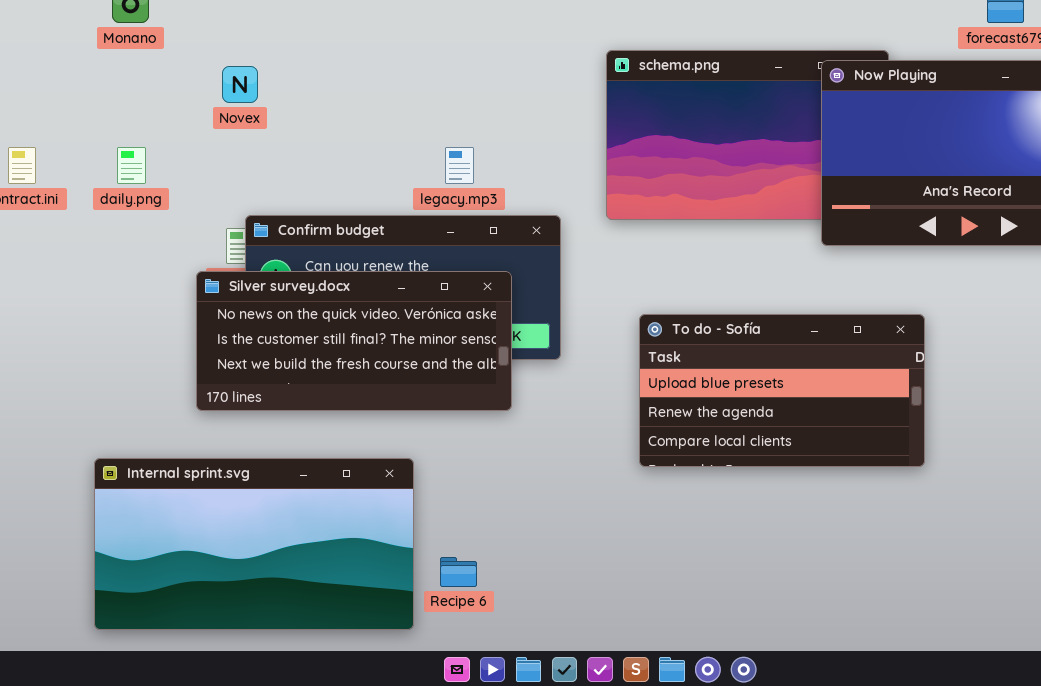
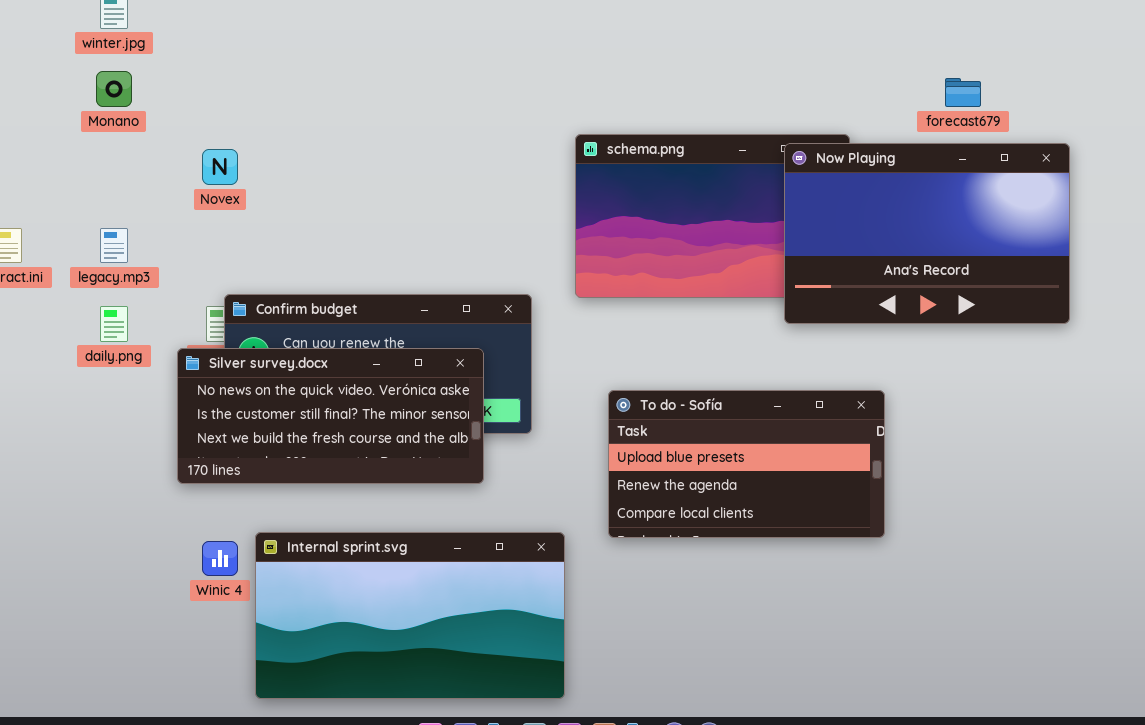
daily.png: [117,147,146,184] -> [100,306,128,342], moved
legacy.mp3: [445,147,474,184] -> [100,228,128,263], moved
Internal sprint.svg: [94,458,414,630] -> [255,532,565,699], moved

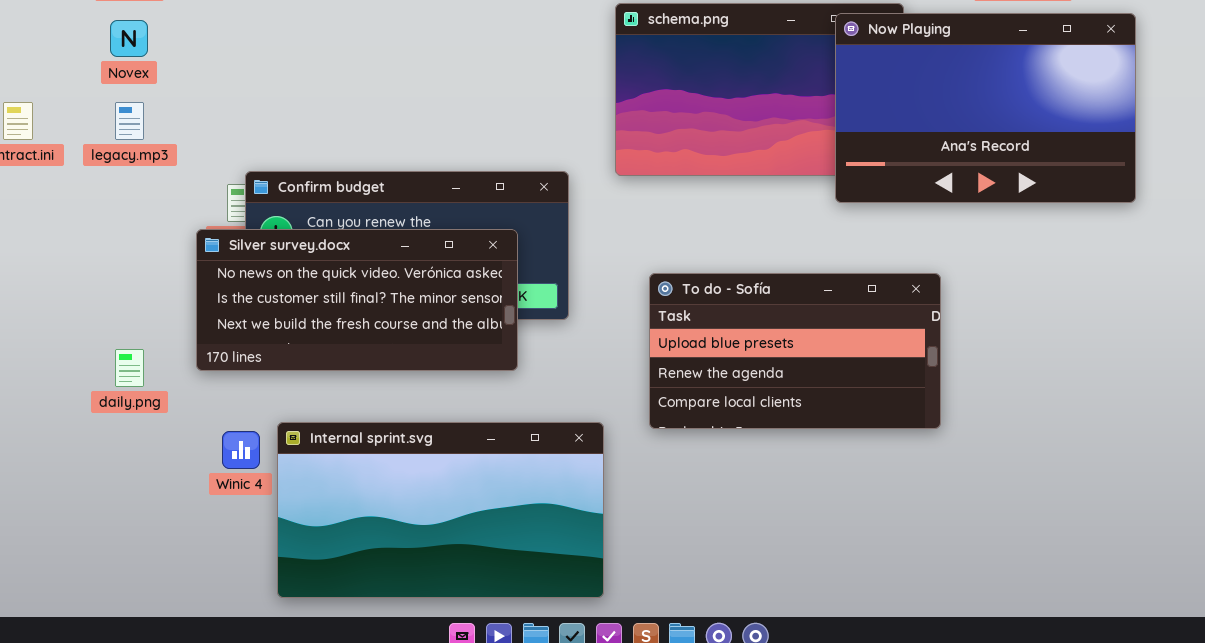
Novex: [202,149,238,185] -> [110,20,148,57], moved
daily.png: [100,306,128,342] -> [115,349,144,387], moved

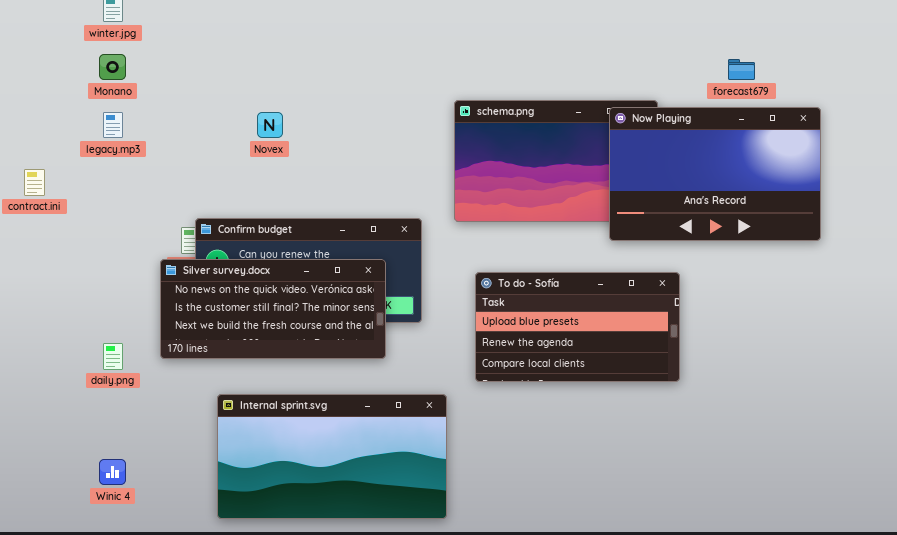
Novex: [110,20,148,57] -> [257,112,283,138], moved
legacy.mp3: [115,102,144,140] -> [103,112,123,138], moved
To do - Sofía: [649,273,941,429] -> [475,272,680,382], moved
Winic 4: [222,431,260,469] -> [99,459,126,485], moved

